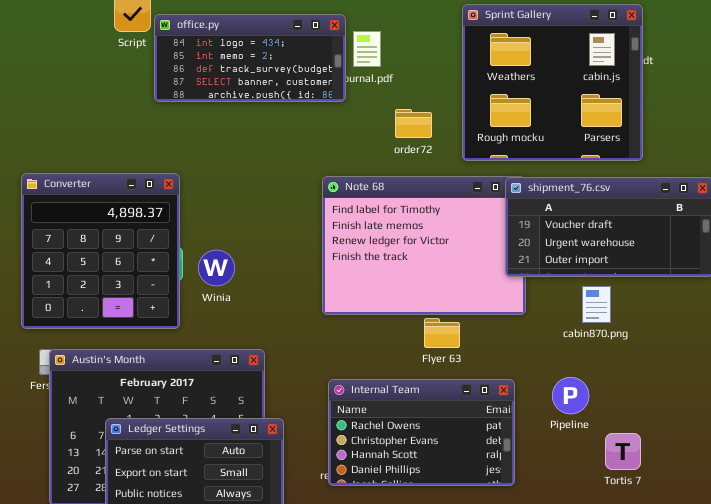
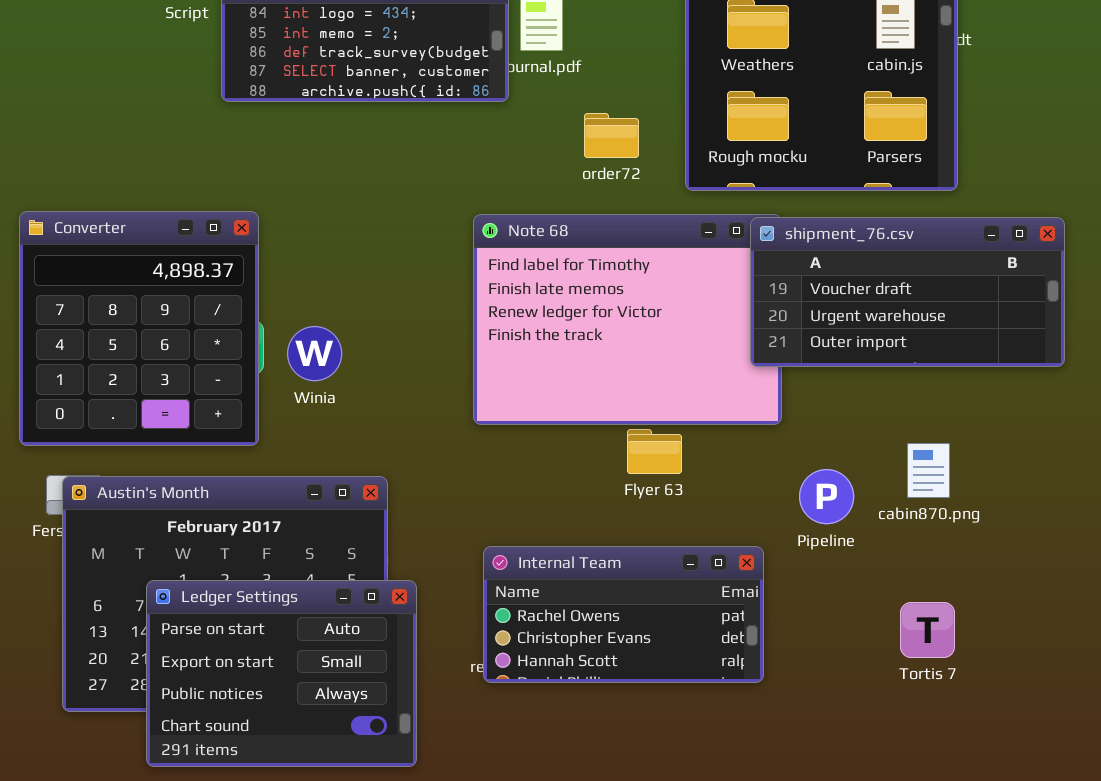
cabin870.png: [582,286,611,323] -> [907,443,950,498], moved
Pipeline: [552,377,589,414] -> [799,469,854,524], moved
Internal Team: [328,379,515,486] -> [483,546,764,683], resized

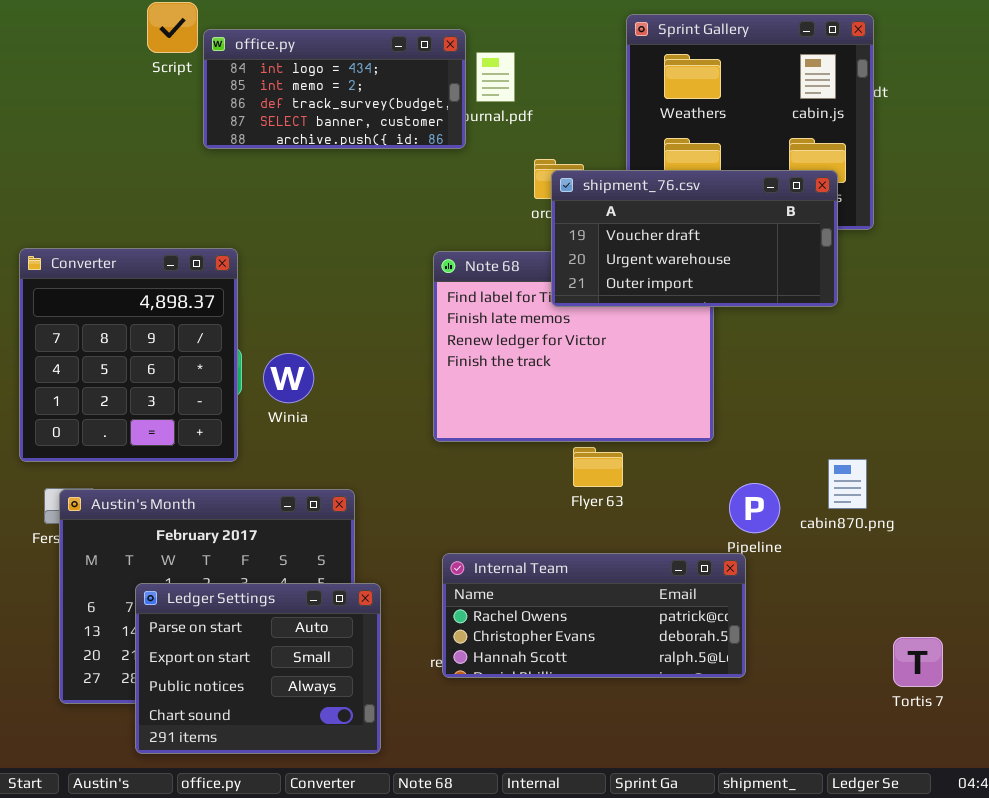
shipment_76.csv: [750,217,1065,367] -> [551,170,838,307], moved
Internal Team: [483,546,764,683] -> [442,553,746,678], resized
Tortis 7: [900,602,955,658] -> [893,637,943,687], moved

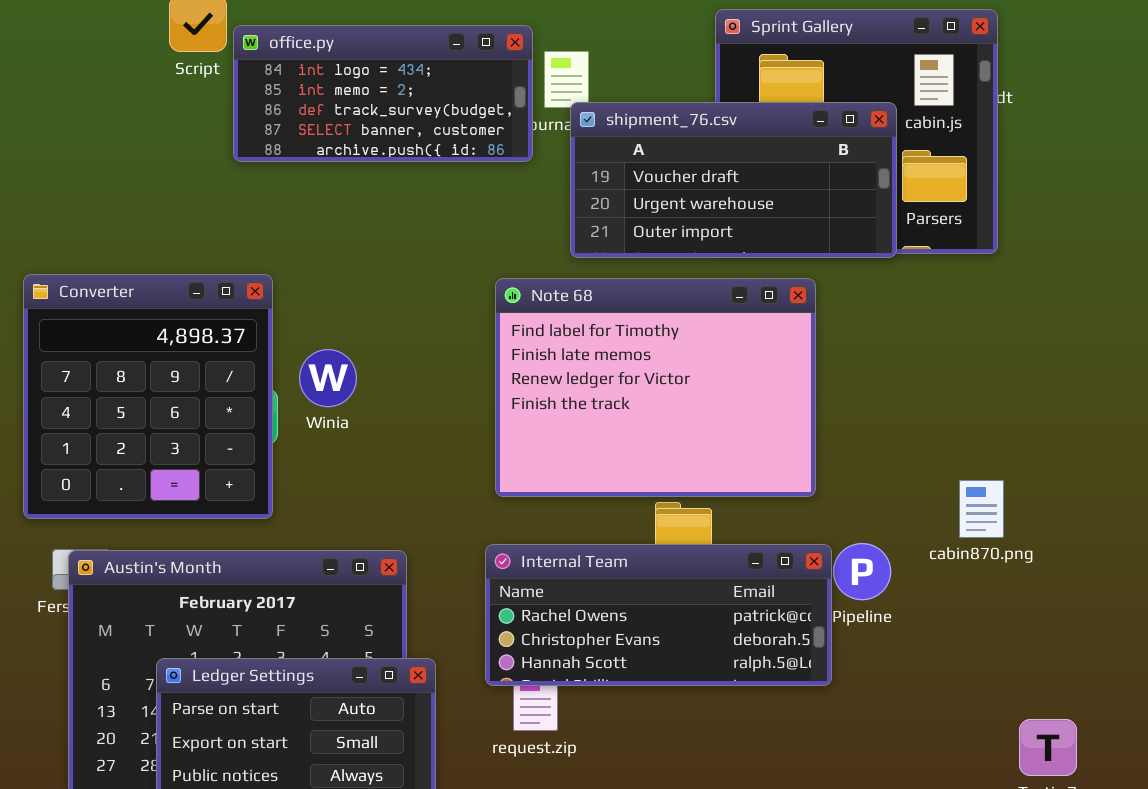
shipment_76.csv: [551,170,838,307] -> [570,102,897,258], moved
Winia: [263,353,314,403] -> [299,349,357,407], moved
cabin870.png: [828,459,867,509] -> [959,480,1004,538], moved
Internal Team: [442,553,746,678] -> [485,544,832,686], moved

